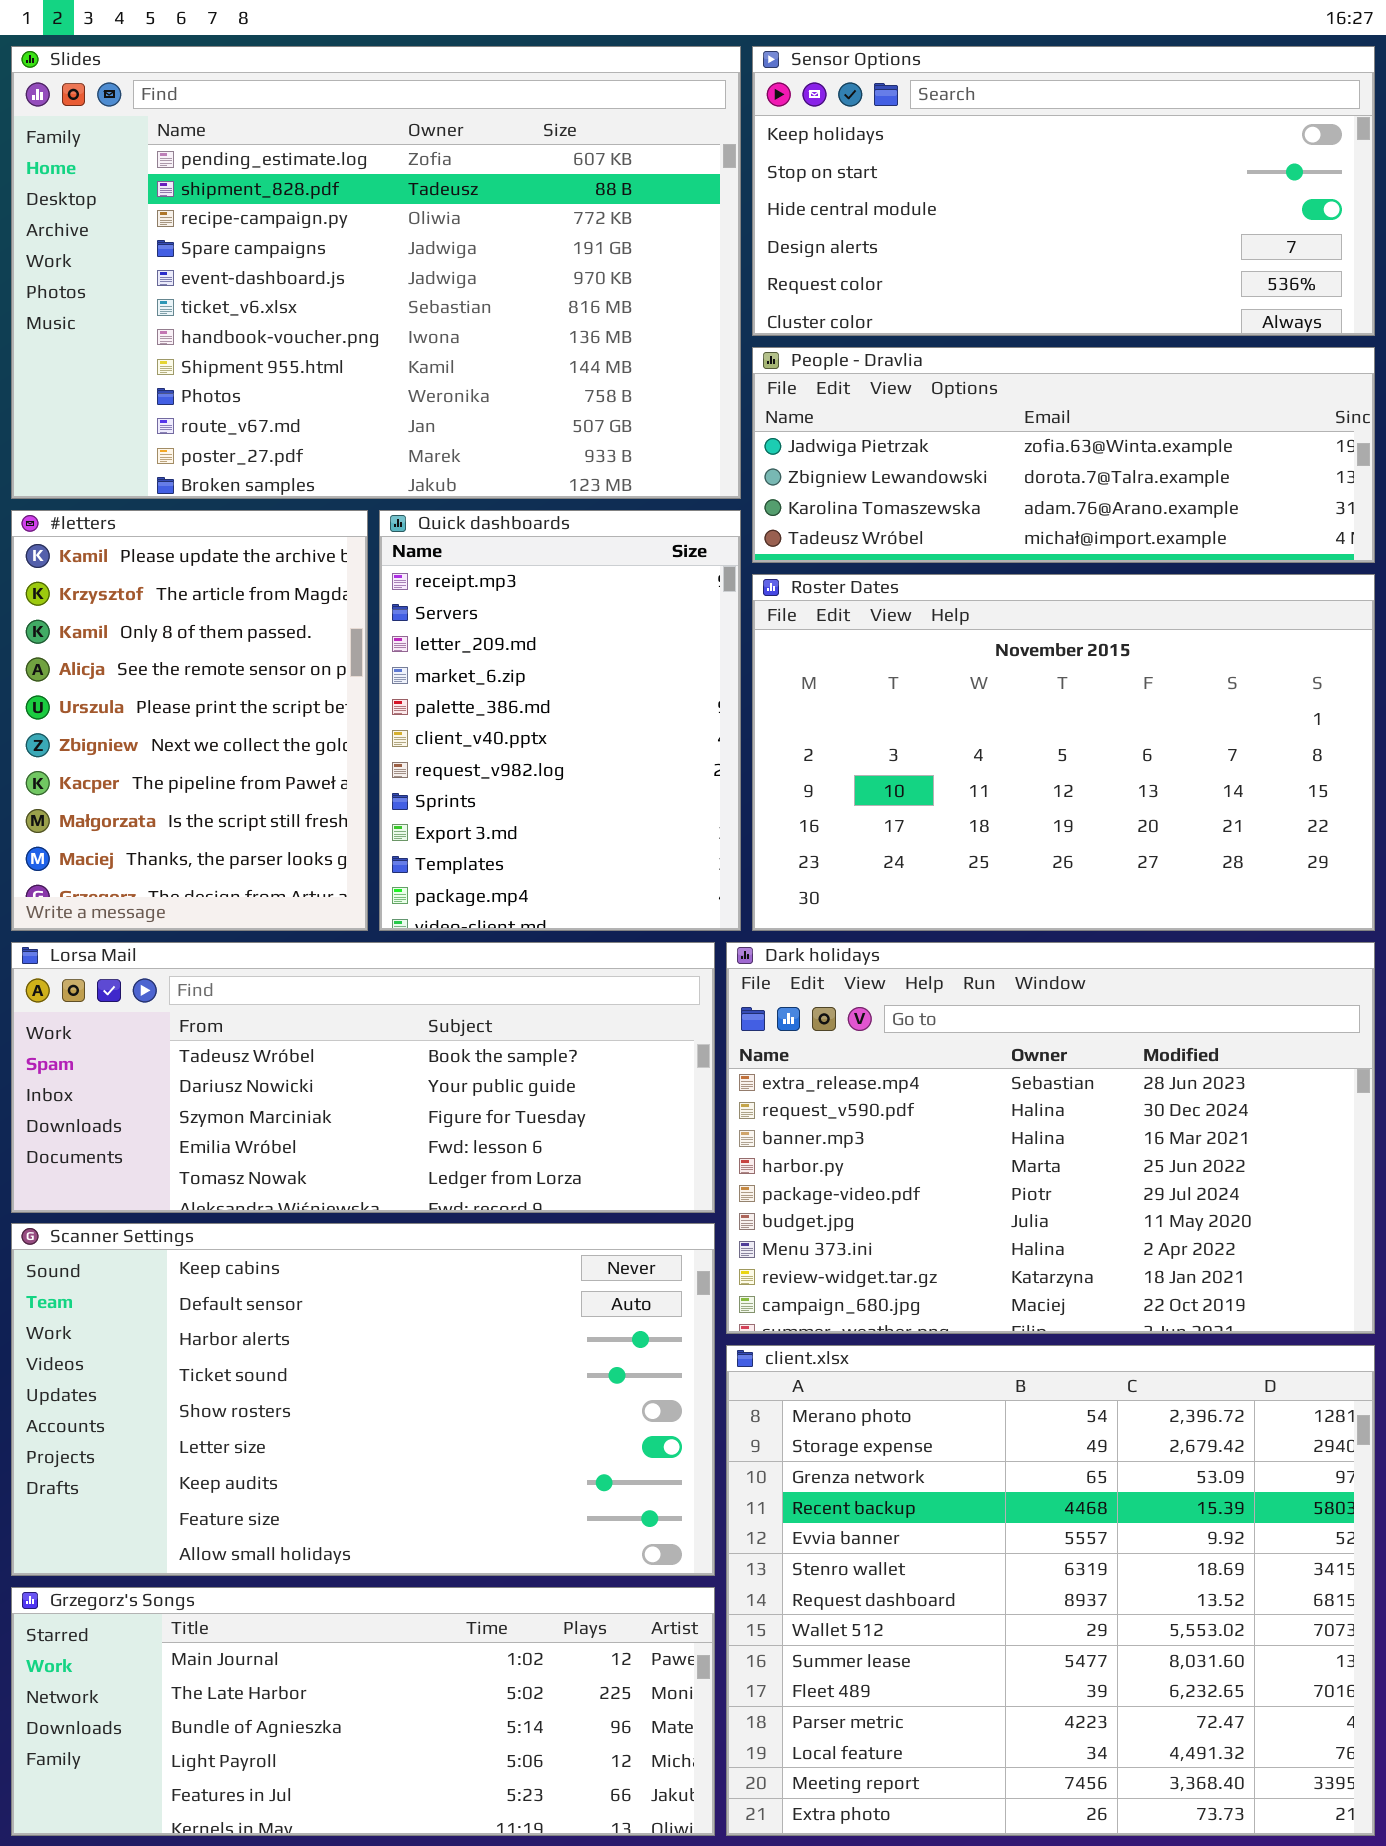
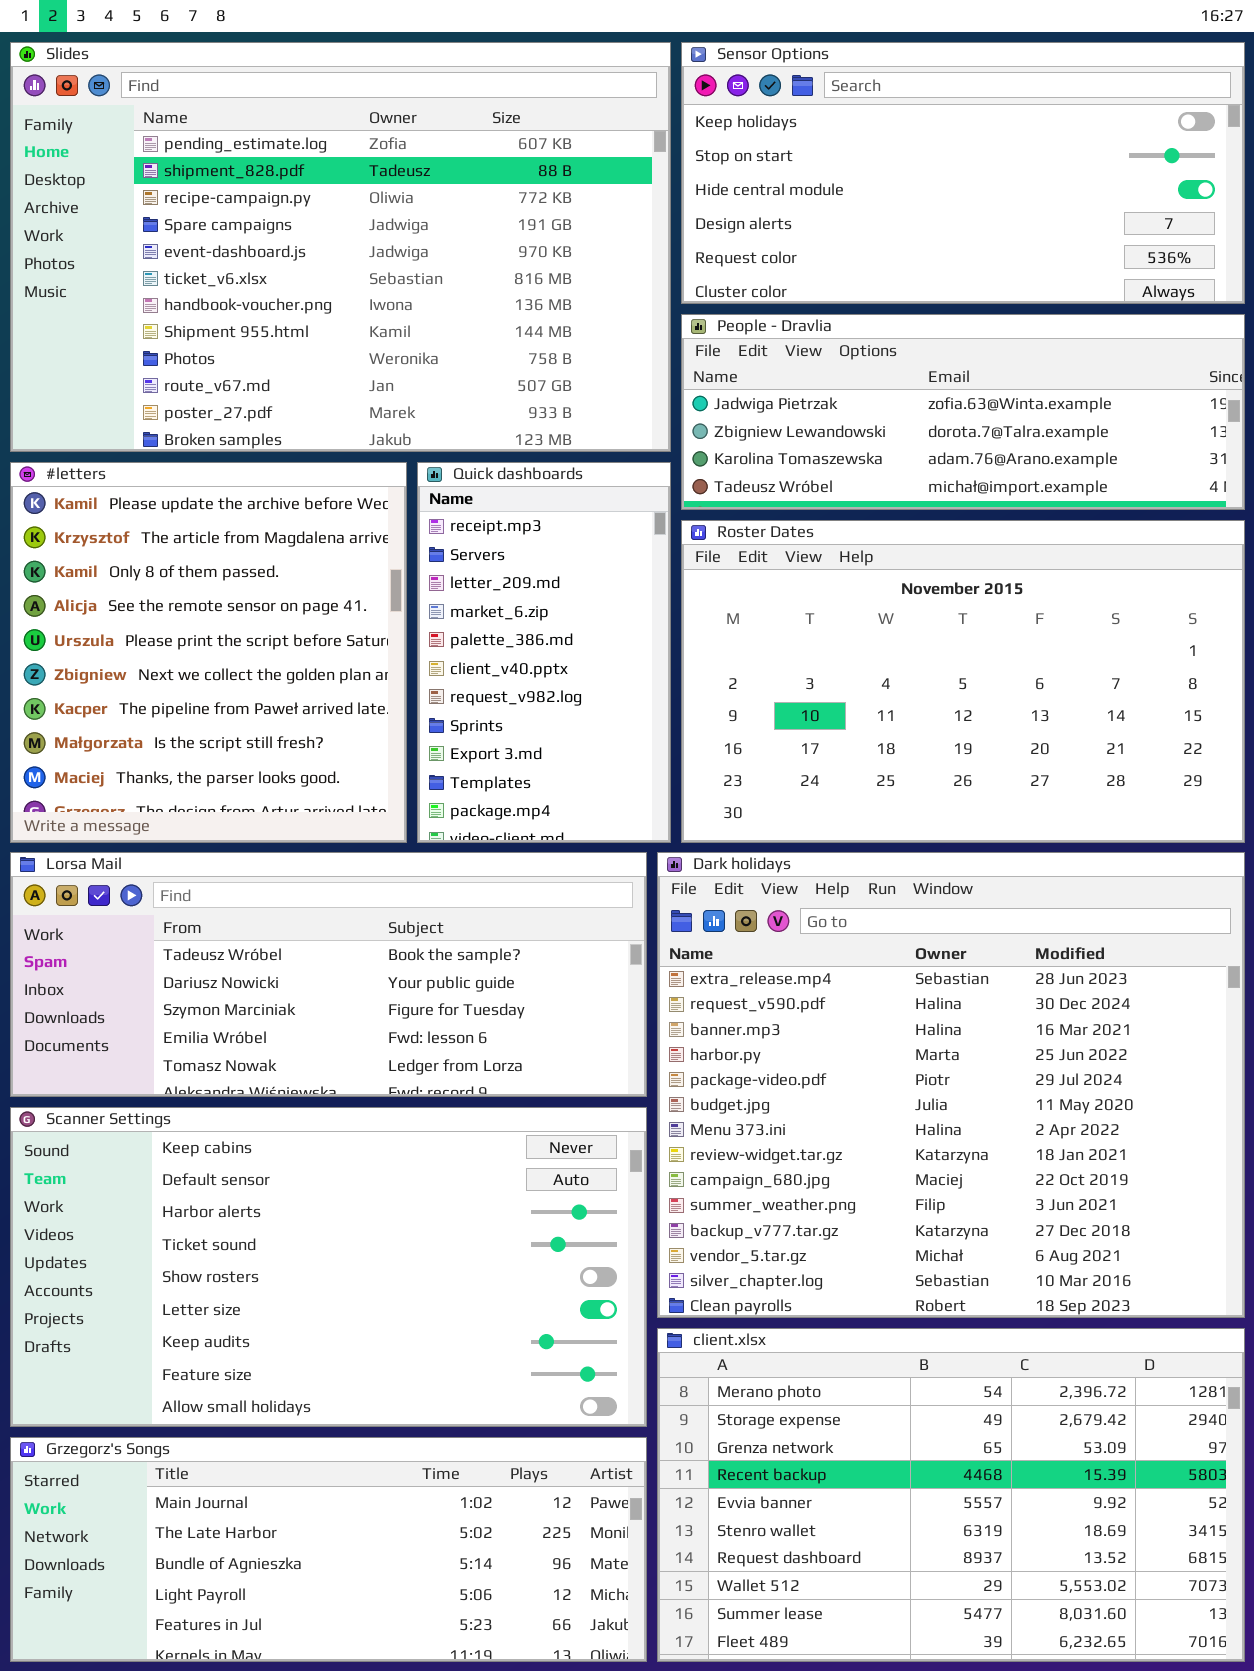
#letters: [11,510,368,931] -> [10,462,407,843], resized
Quick dashboards: [379,510,741,931] -> [417,462,671,843], resized
Dark holidays: [726,942,1375,1334] -> [657,852,1245,1318], resized
client.xlsx: [726,1345,1375,1836] -> [657,1328,1245,1662], resized

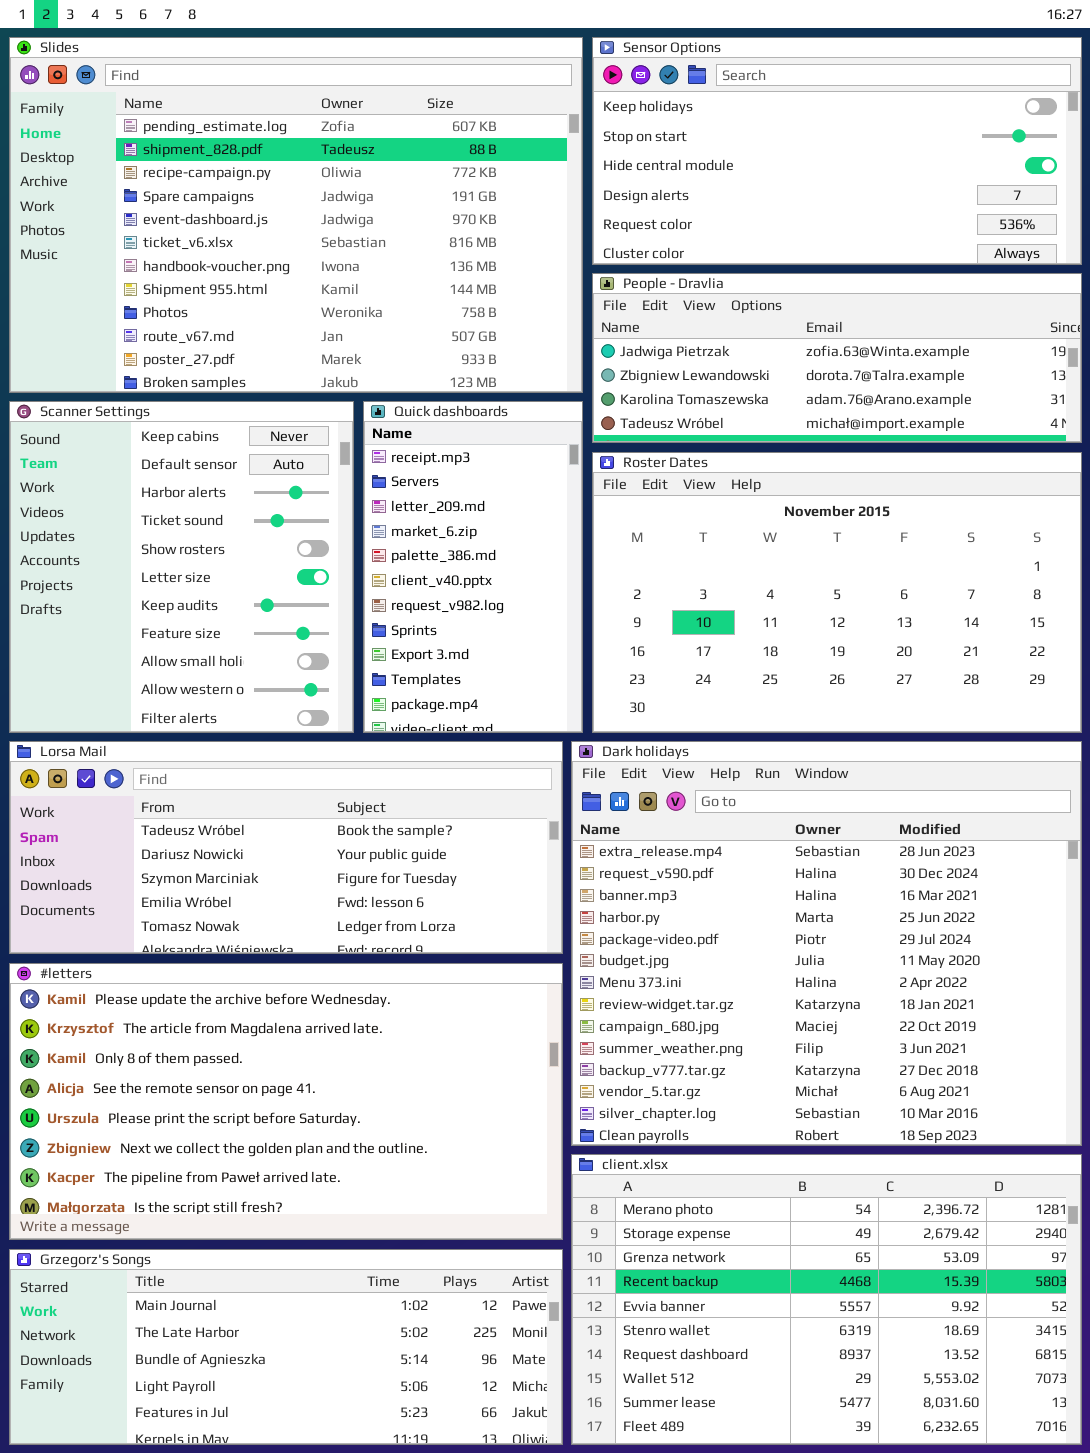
#letters: [10,462,407,843] -> [9,963,563,1240], moved, resized
Scanner Settings: [10,1107,647,1427] -> [9,401,354,733], moved, resized

